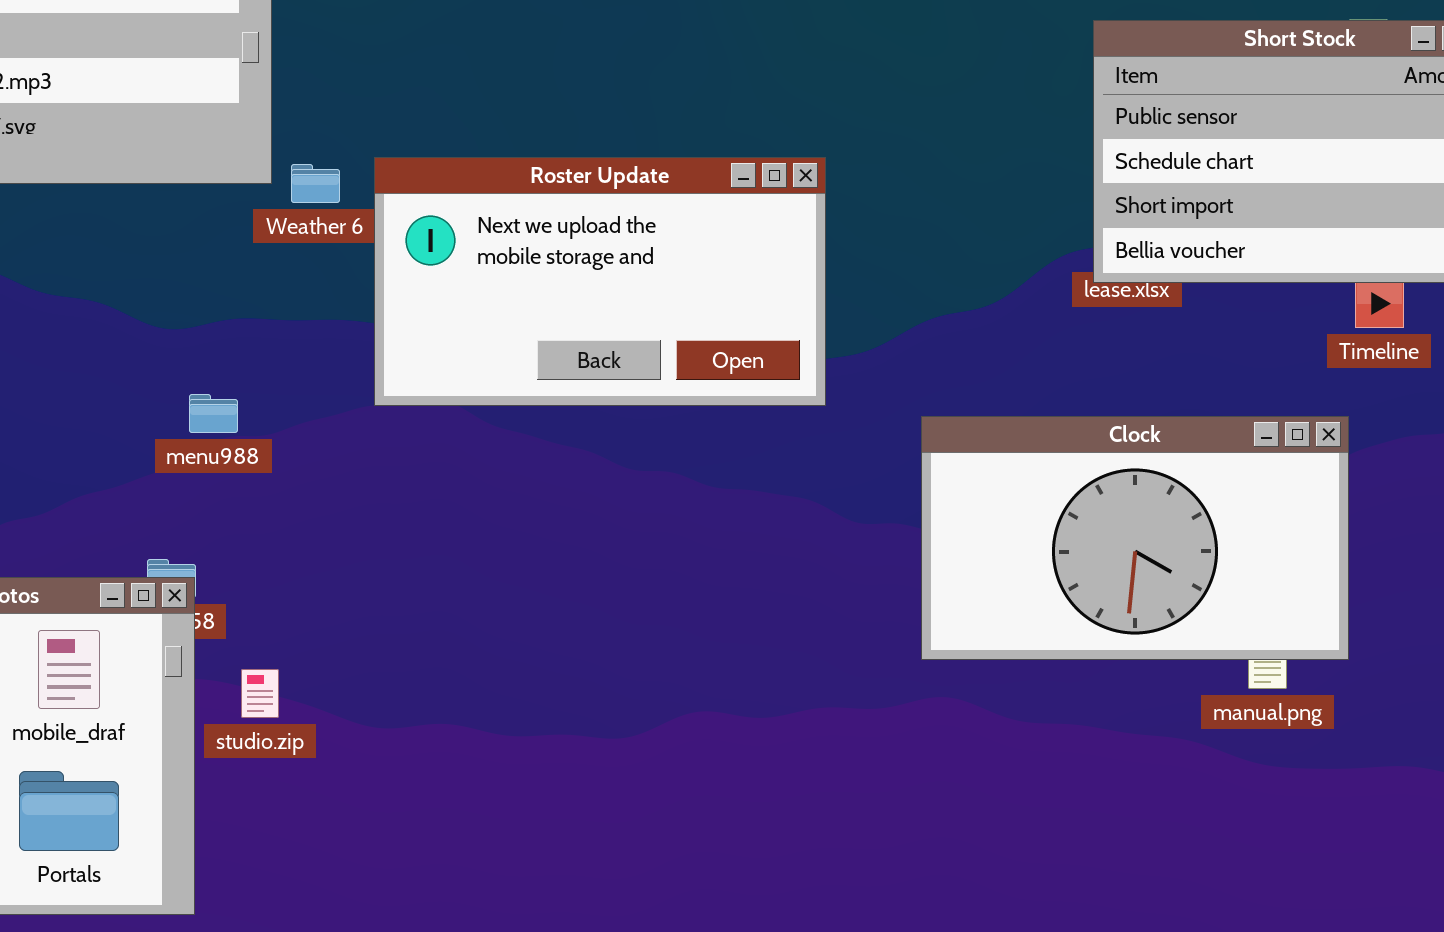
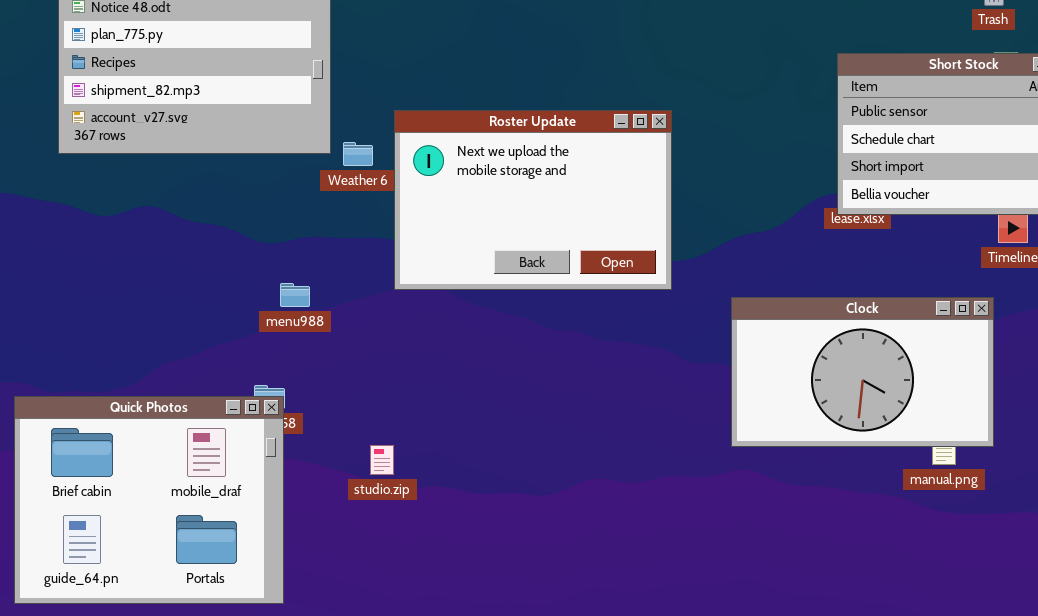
Roster Update: [374,157,826,406] -> [394,110,672,290], resized
studio.zip: [241,669,279,718] -> [370,445,394,475], moved

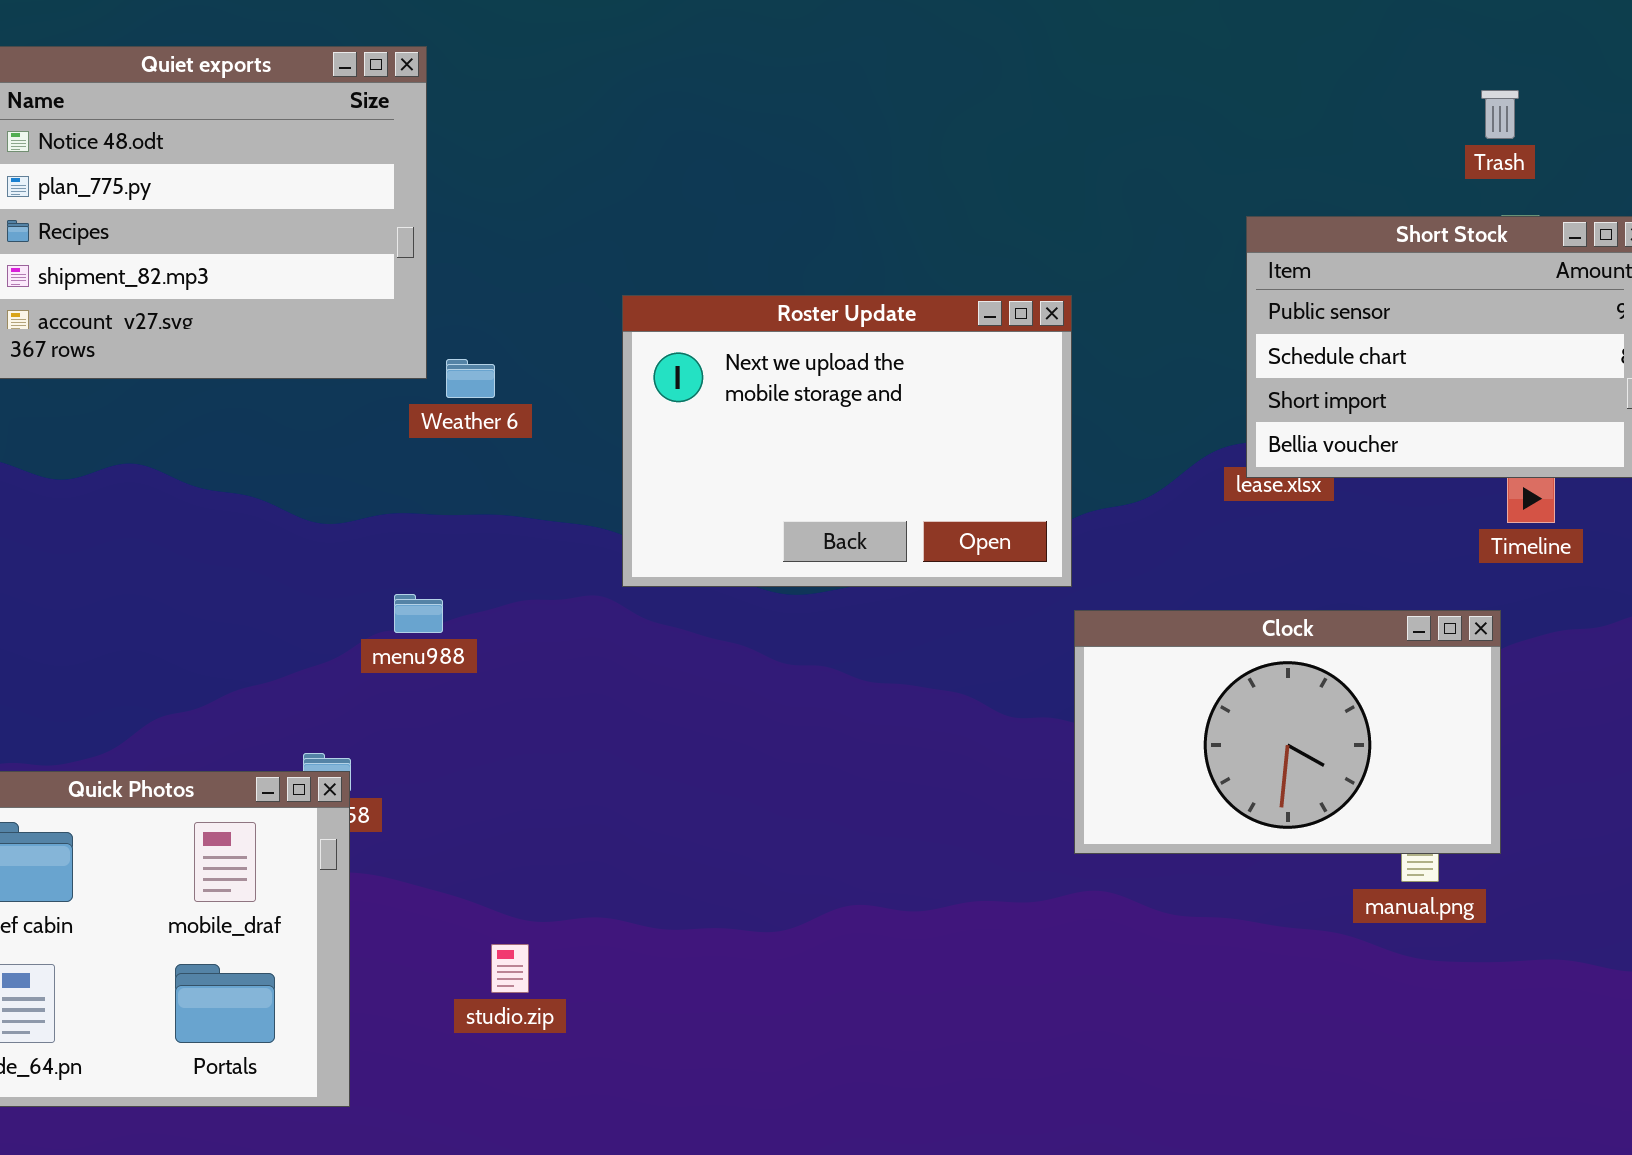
Roster Update: [394,110,672,290] -> [622,295,1072,587], moved
menu988: [280,283,310,307] -> [394,594,443,633], moved
studio.zip: [370,445,394,475] -> [491,944,529,993], moved

